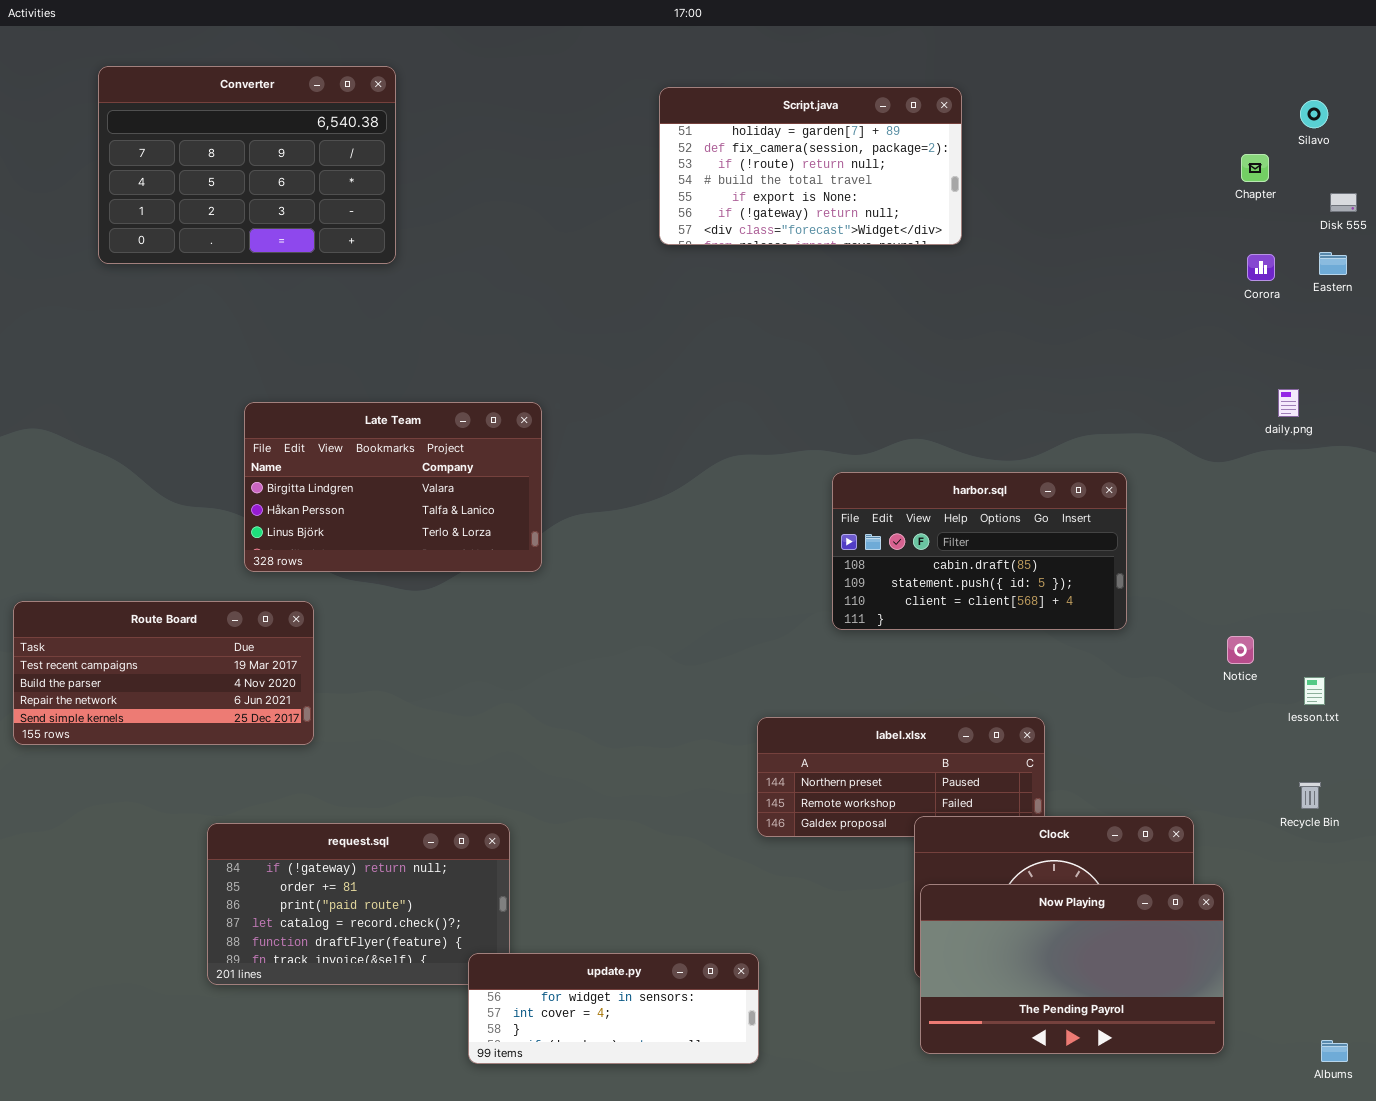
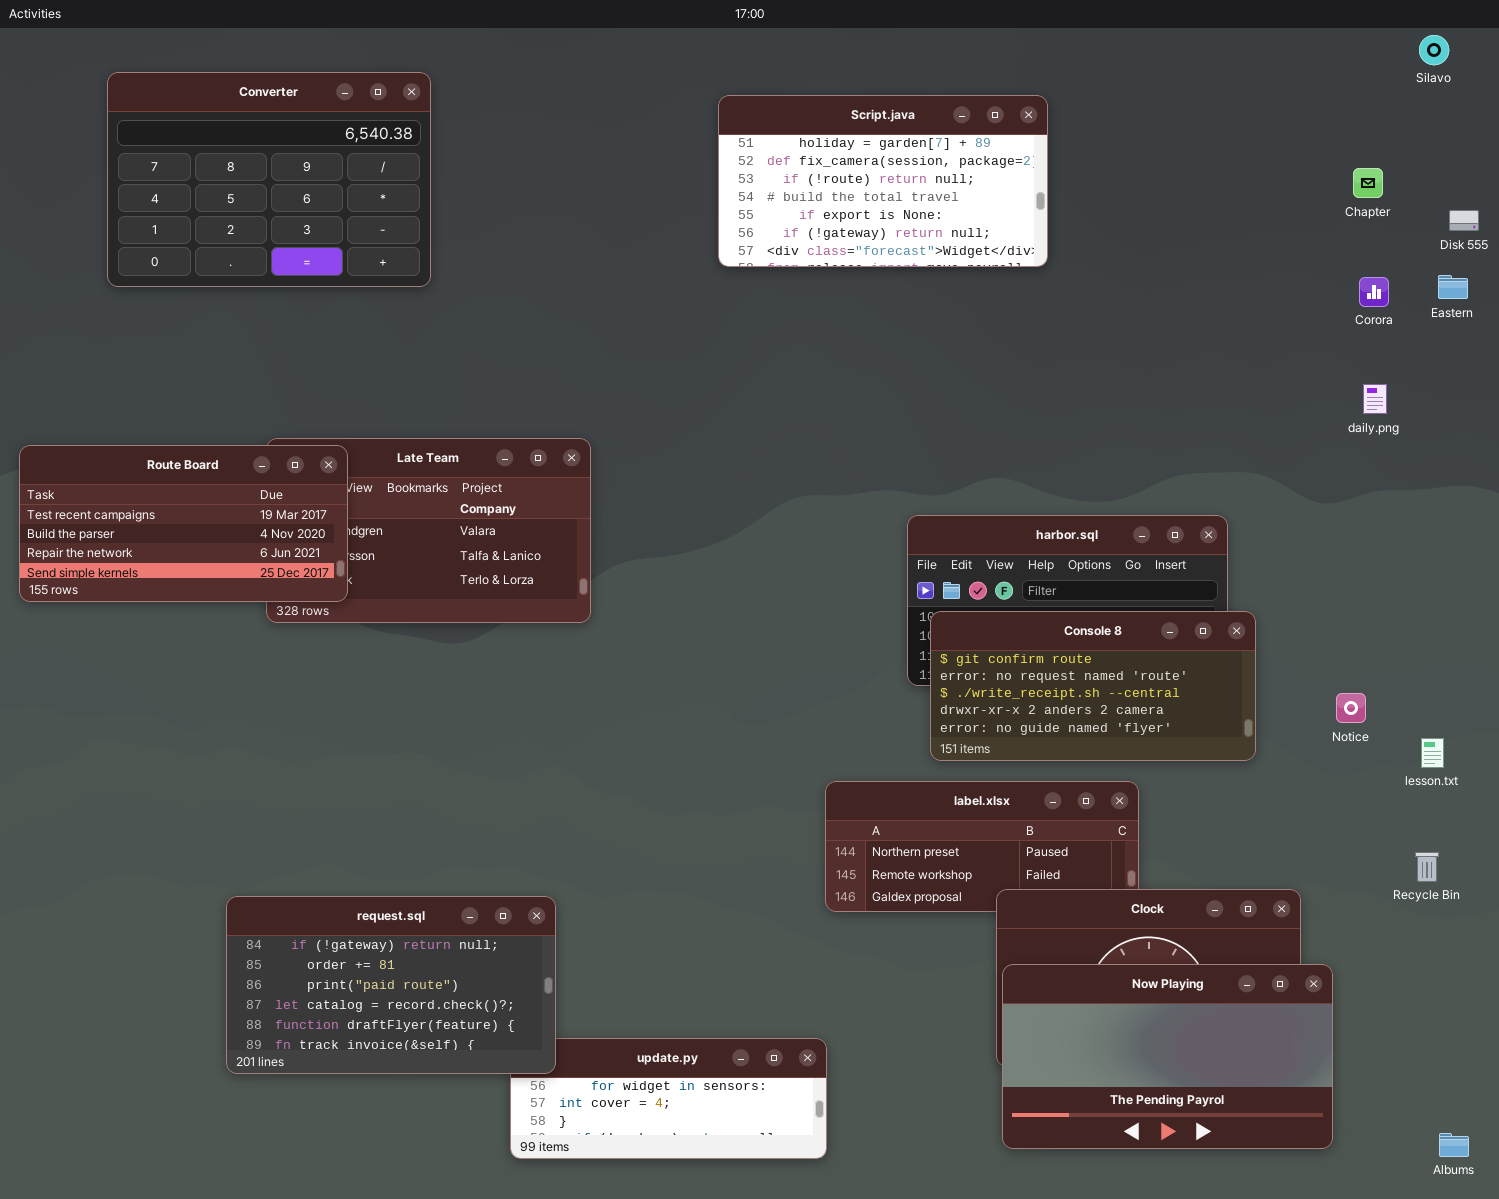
Silavo: [1300,100,1328,128] -> [1419,35,1449,65], moved
daily.png: [1278,389,1299,417] -> [1363,384,1387,414], moved
Console 8: none -> [930,611,1256,761], opened
Route Board: [13,601,314,745] -> [19,445,348,602], moved
request.sql: [207,823,510,985] -> [226,896,556,1074], raised

